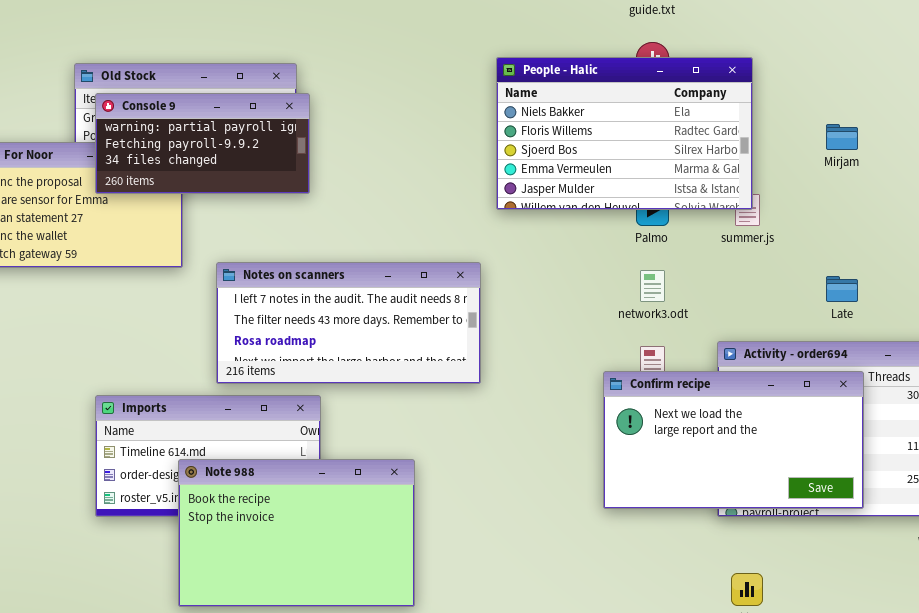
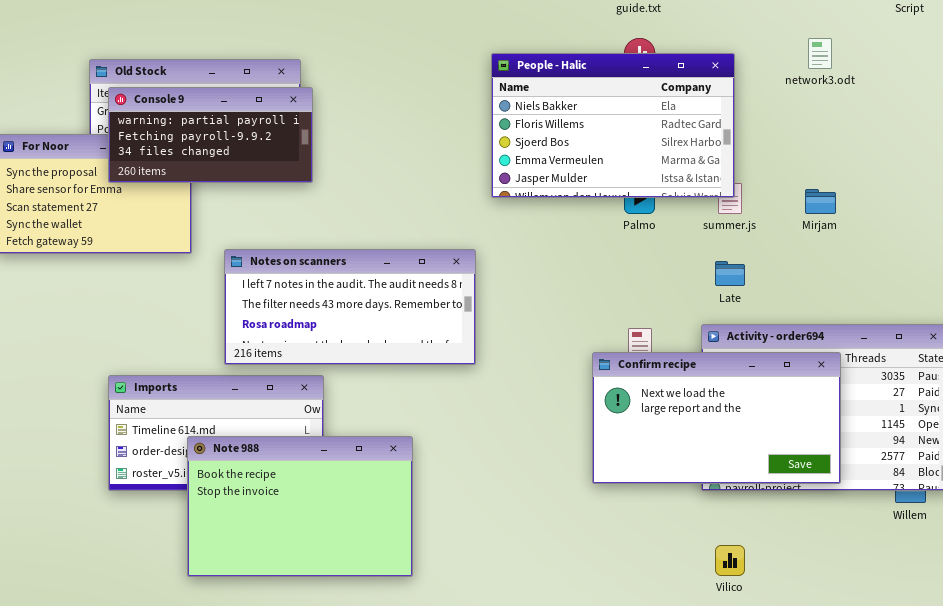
Mirjam: [826,124,858,150] -> [805,189,836,214], moved
network3.odt: [640,270,665,302] -> [808,38,832,69], moved
Late: [826,276,858,302] -> [715,261,745,286], moved

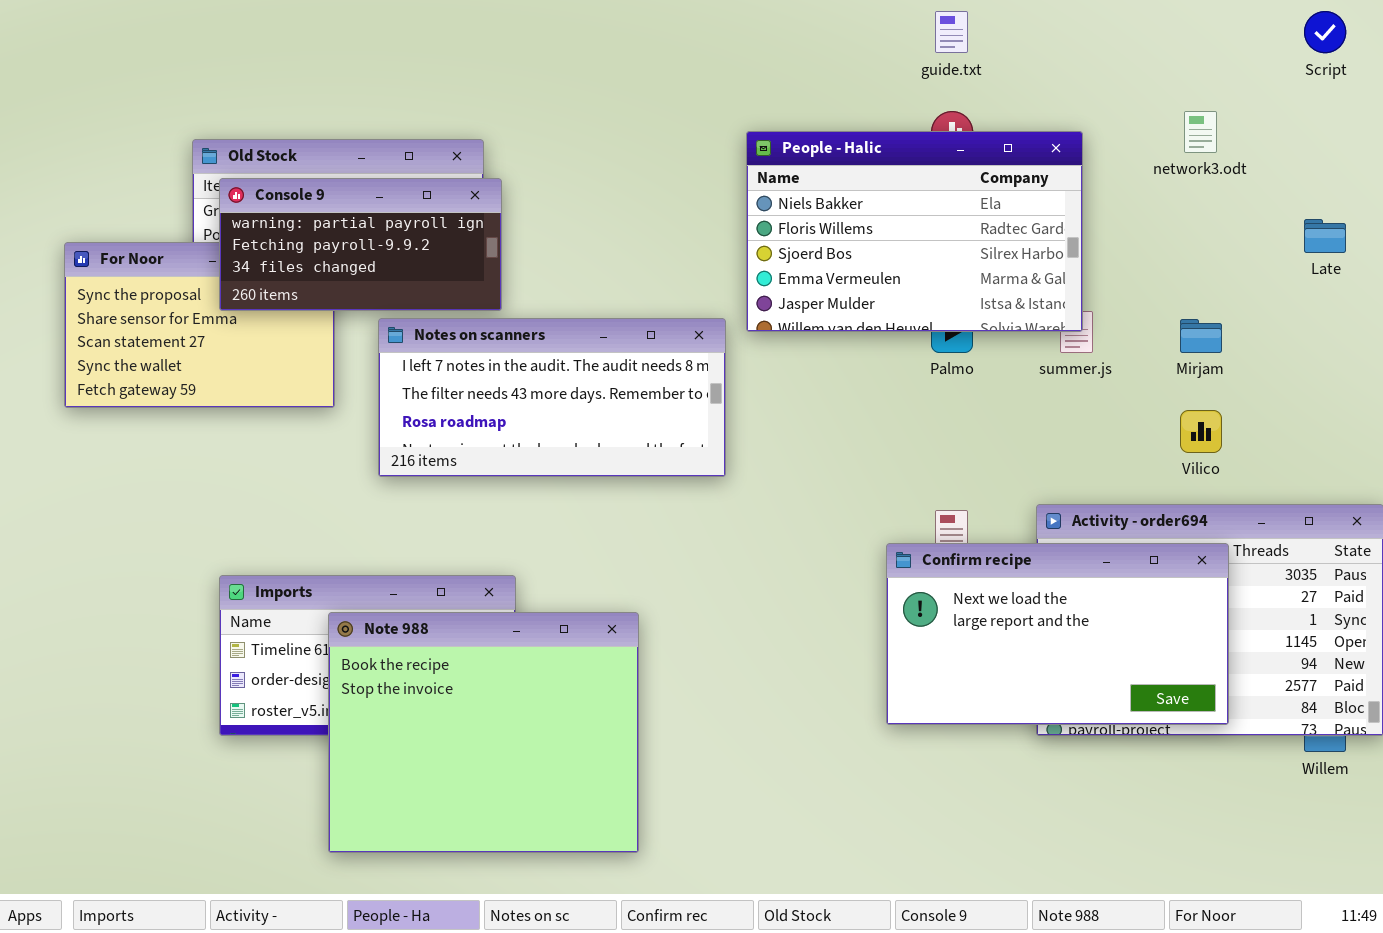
Notes on scanners: [224,249,476,365] -> [378,318,726,477], moved
Late: [715,261,745,286] -> [1304,219,1346,253], moved
Note 988: [187,436,413,577] -> [328,612,639,853], resized
Vilico: [715,545,745,576] -> [1180,410,1222,453], moved

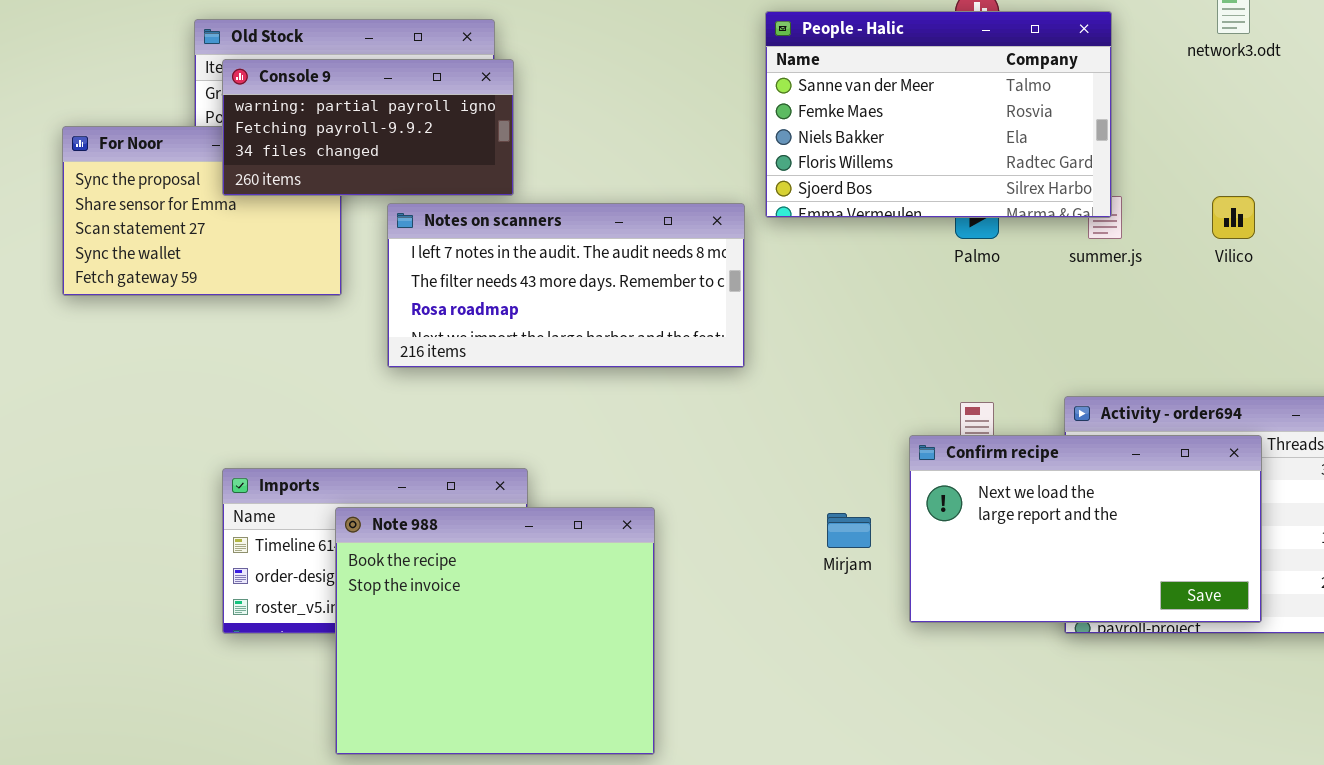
People - Halic: [746,131,1083,332] -> [765,11,1112,218], scrolled up 2 rows
Mirjam: [1180,319,1222,353] -> [827,513,871,548], moved
Vilico: [1180,410,1222,453] -> [1212,196,1255,239], moved

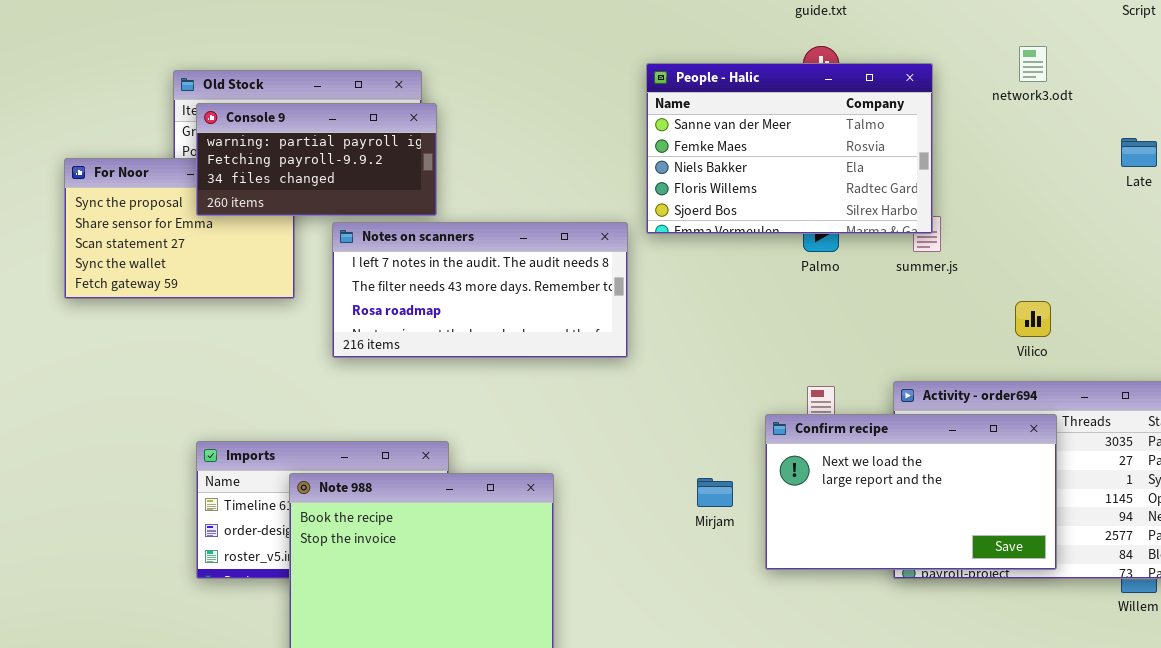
Vilico: [1212,196,1255,239] -> [1015,301,1051,337], moved

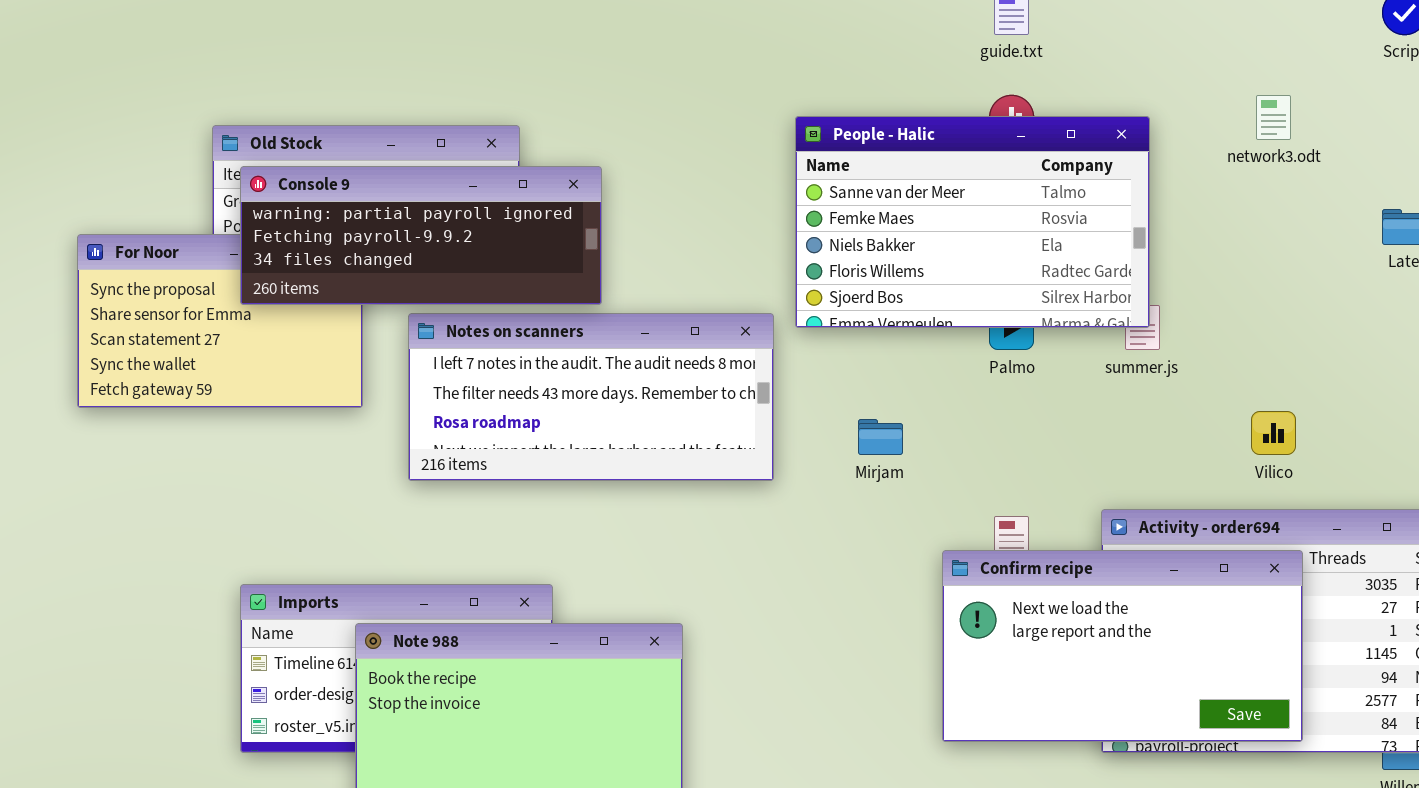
Console 9: [196,103,437,216] -> [240,166,602,305], resized
Mirjam: [697,478,733,507] -> [858,419,903,455], moved

